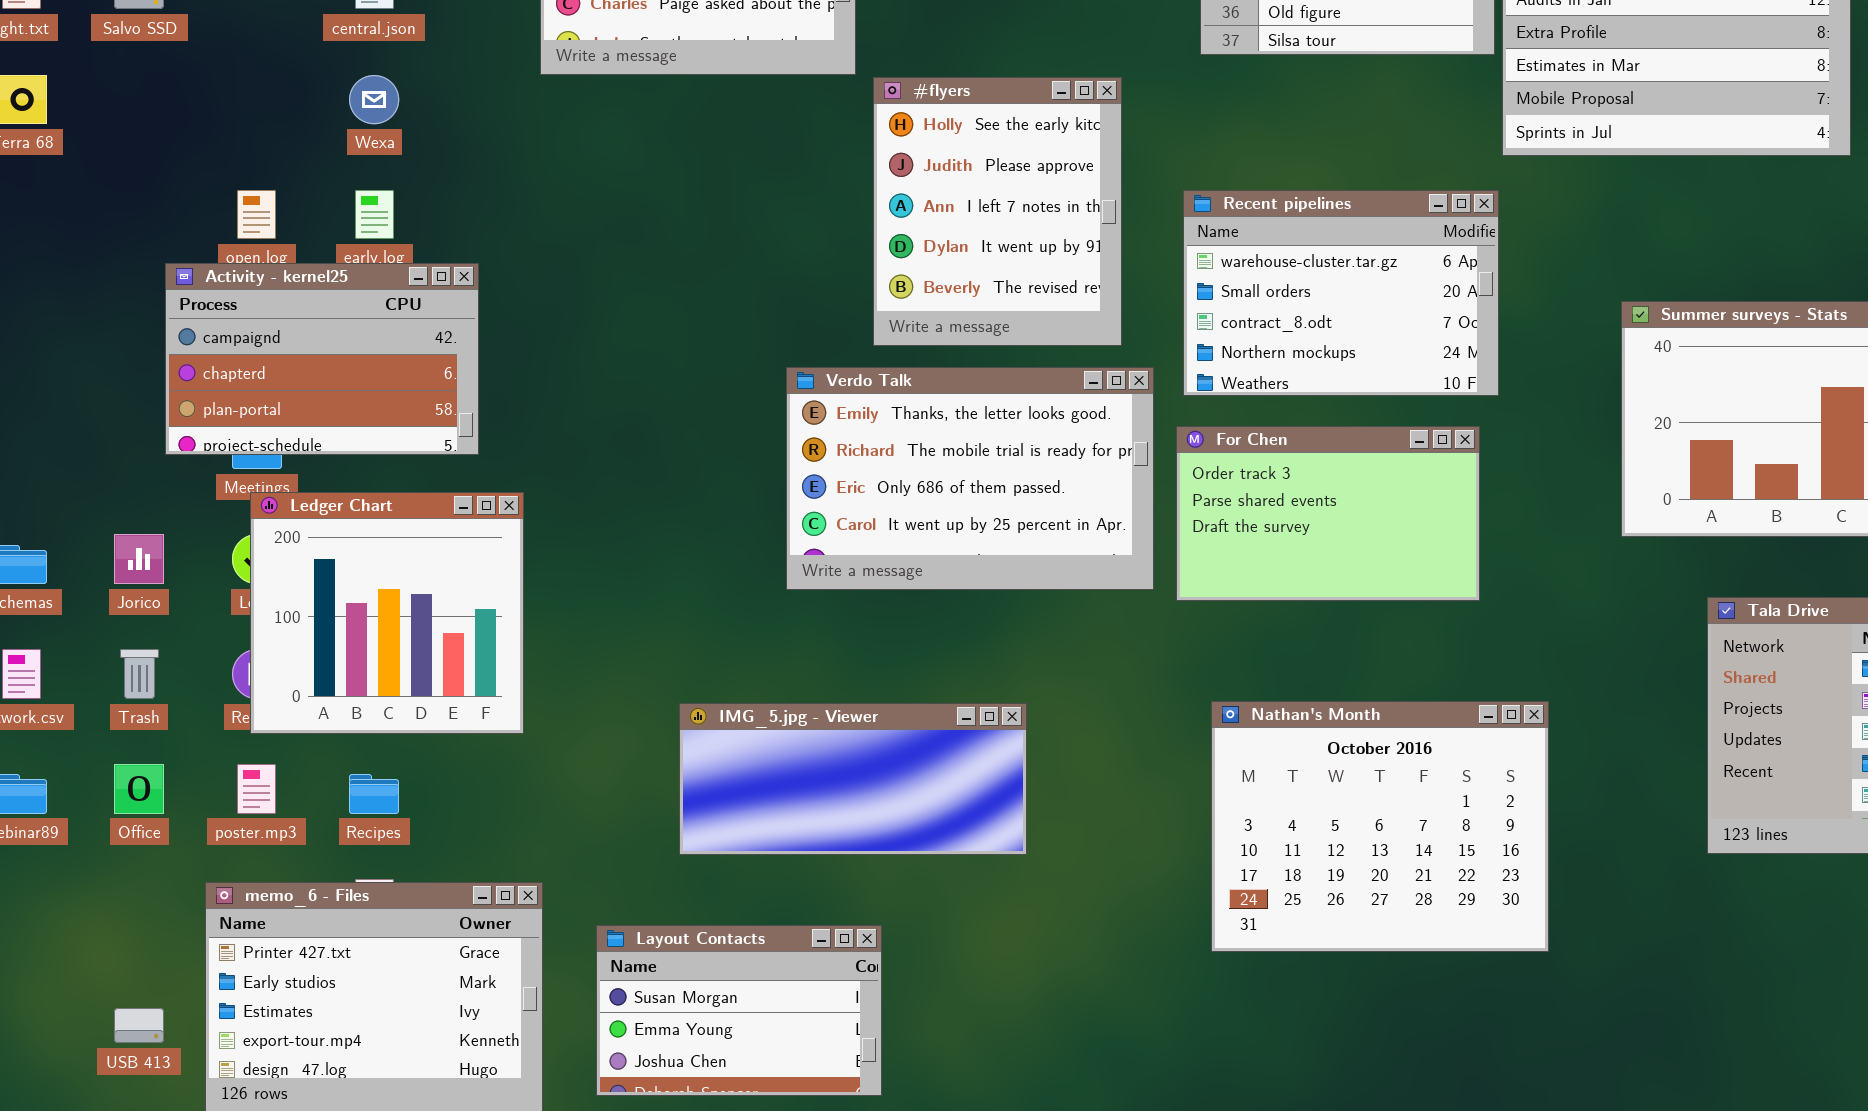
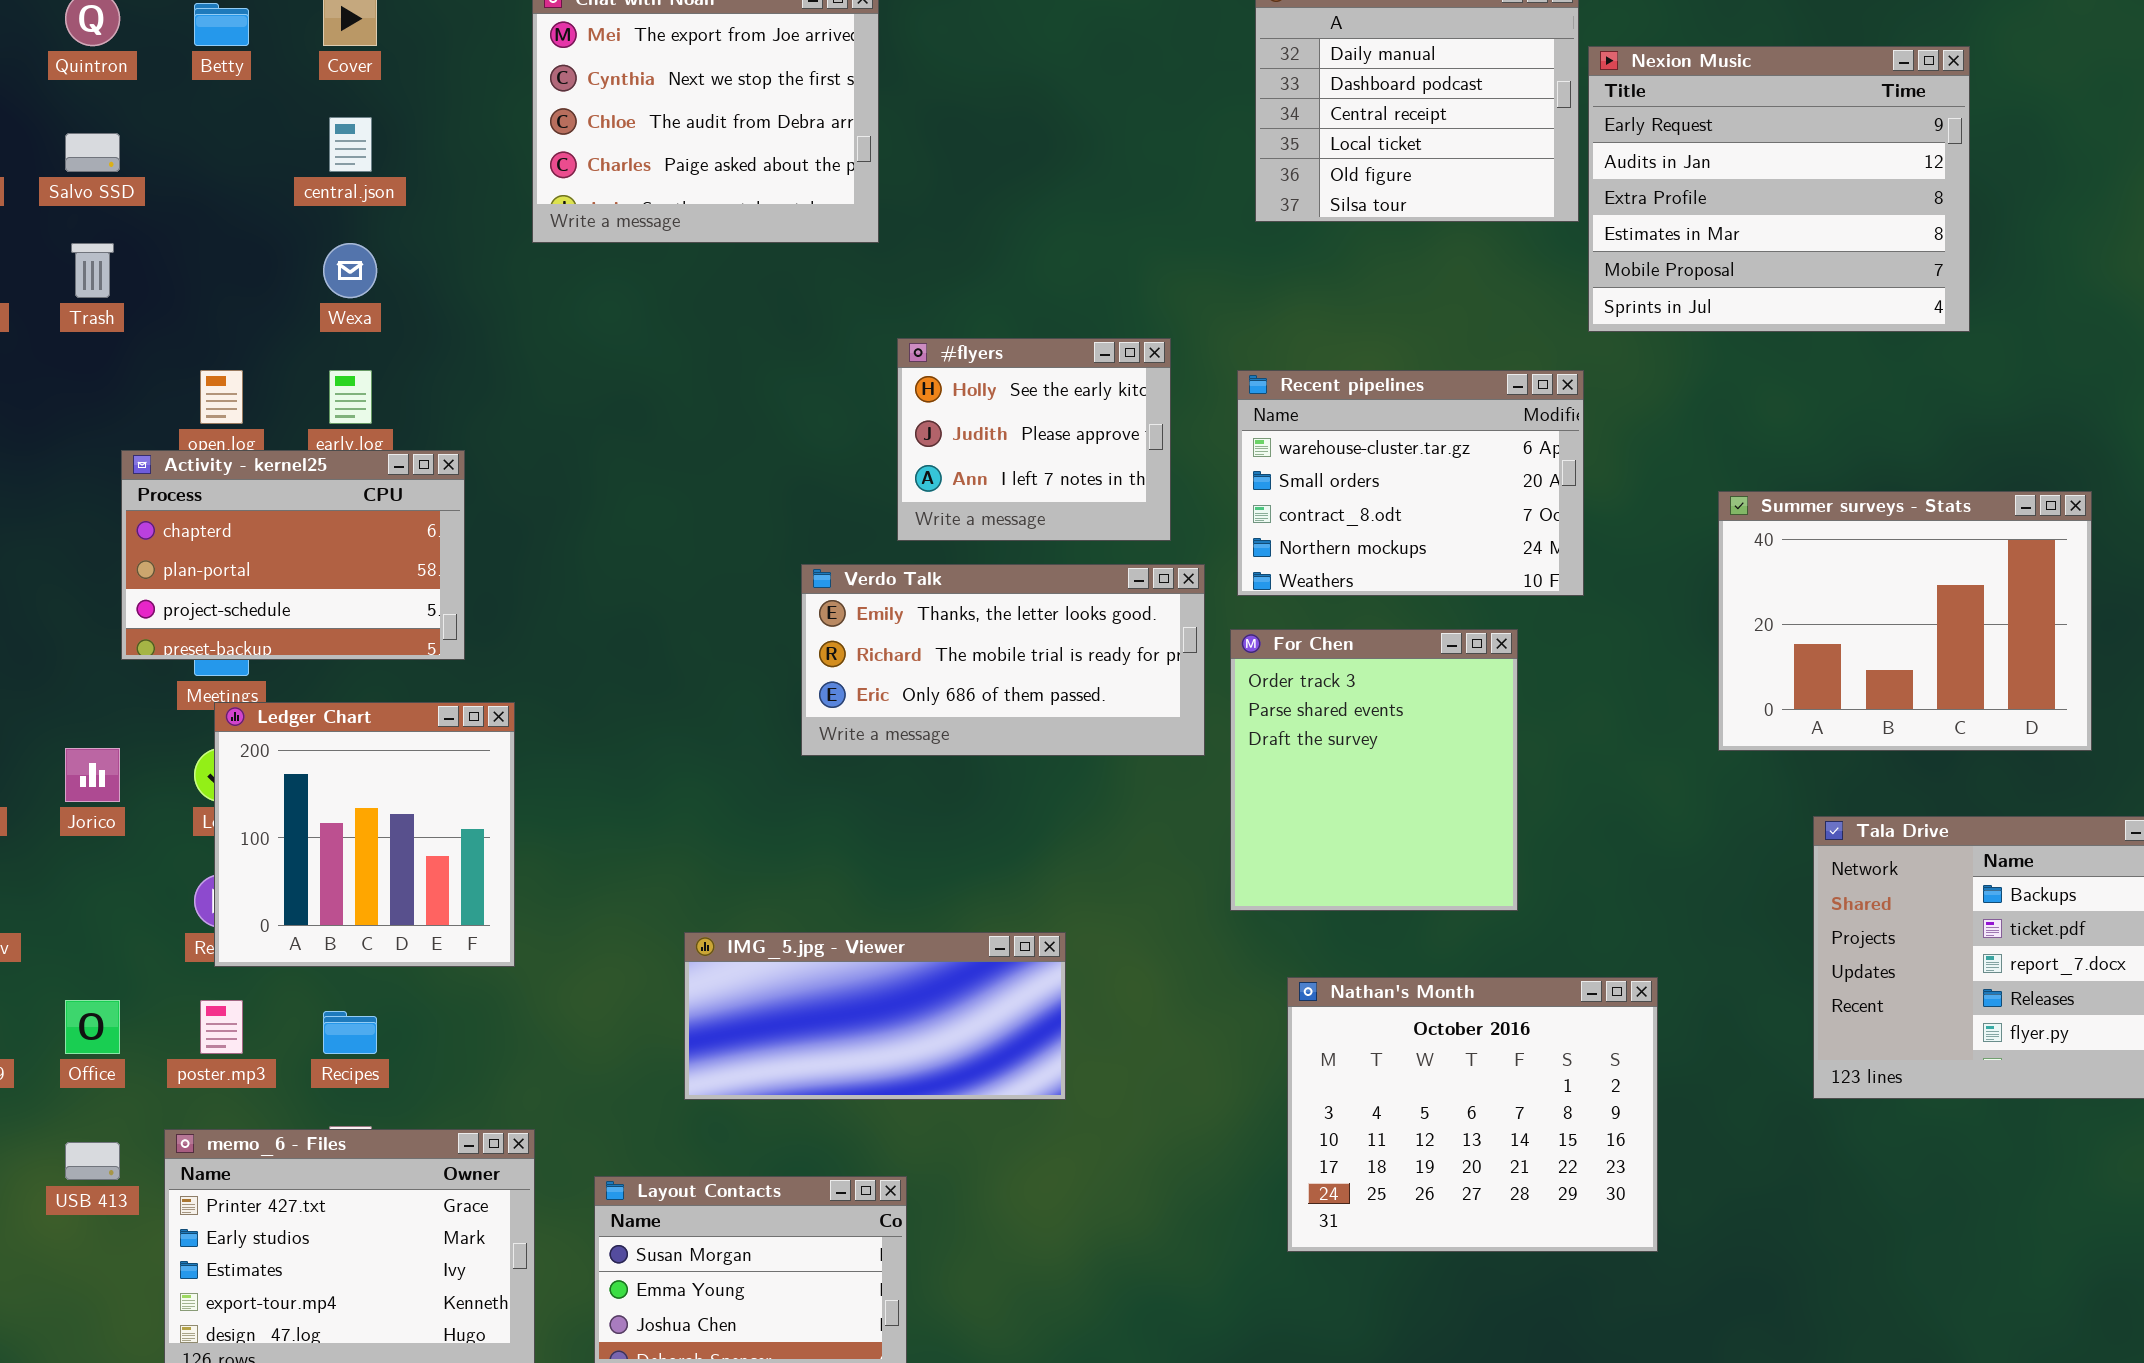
#flyers: [873,77,1122,346] -> [897,338,1171,541], resized
Activity - kernel25: [165,263,479,455] -> [121,450,465,660], scrolled down 1 row
Verdo Talk: [786,367,1154,590] -> [801,564,1205,756], resized
For Chen: [1176,426,1480,601] -> [1230,629,1518,911], resized
Trash: [120,649,159,699] -> [71,243,114,298], moved
Nathan's Month: [1211,701,1549,952] -> [1287,977,1658,1252], moved
USB 413: [114,1008,164,1043] -> [65,1142,120,1180], moved

